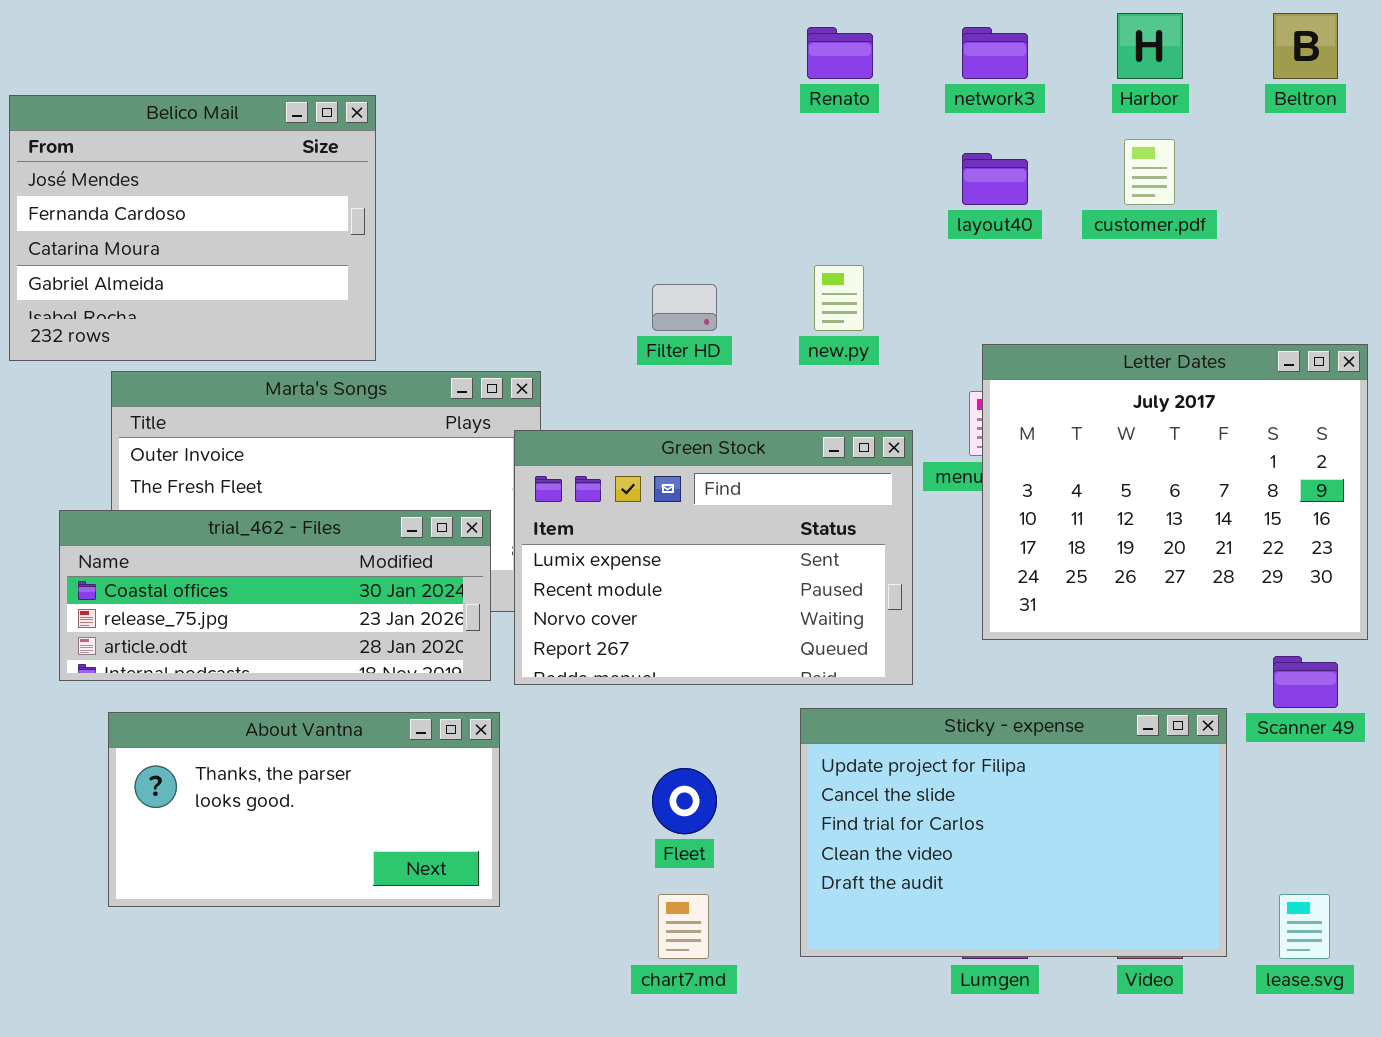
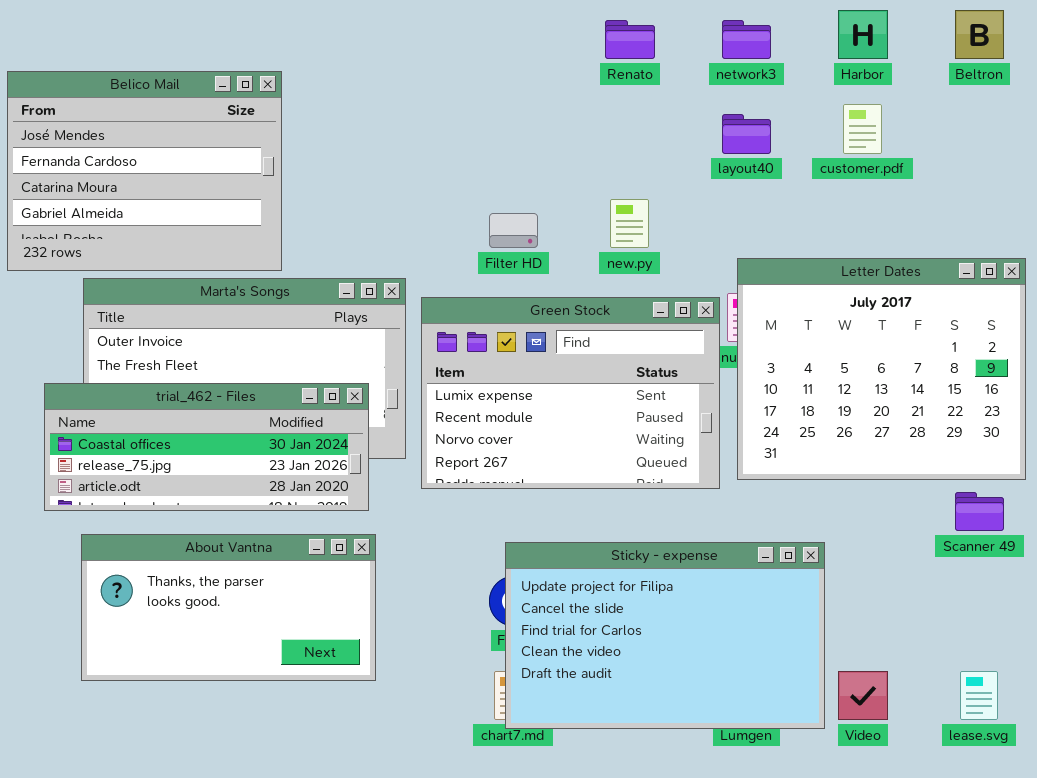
Green Stock: [514,430,913,685] -> [421,297,720,489], moved
Sticky - expense: [800,708,1227,957] -> [505,542,825,729], moved

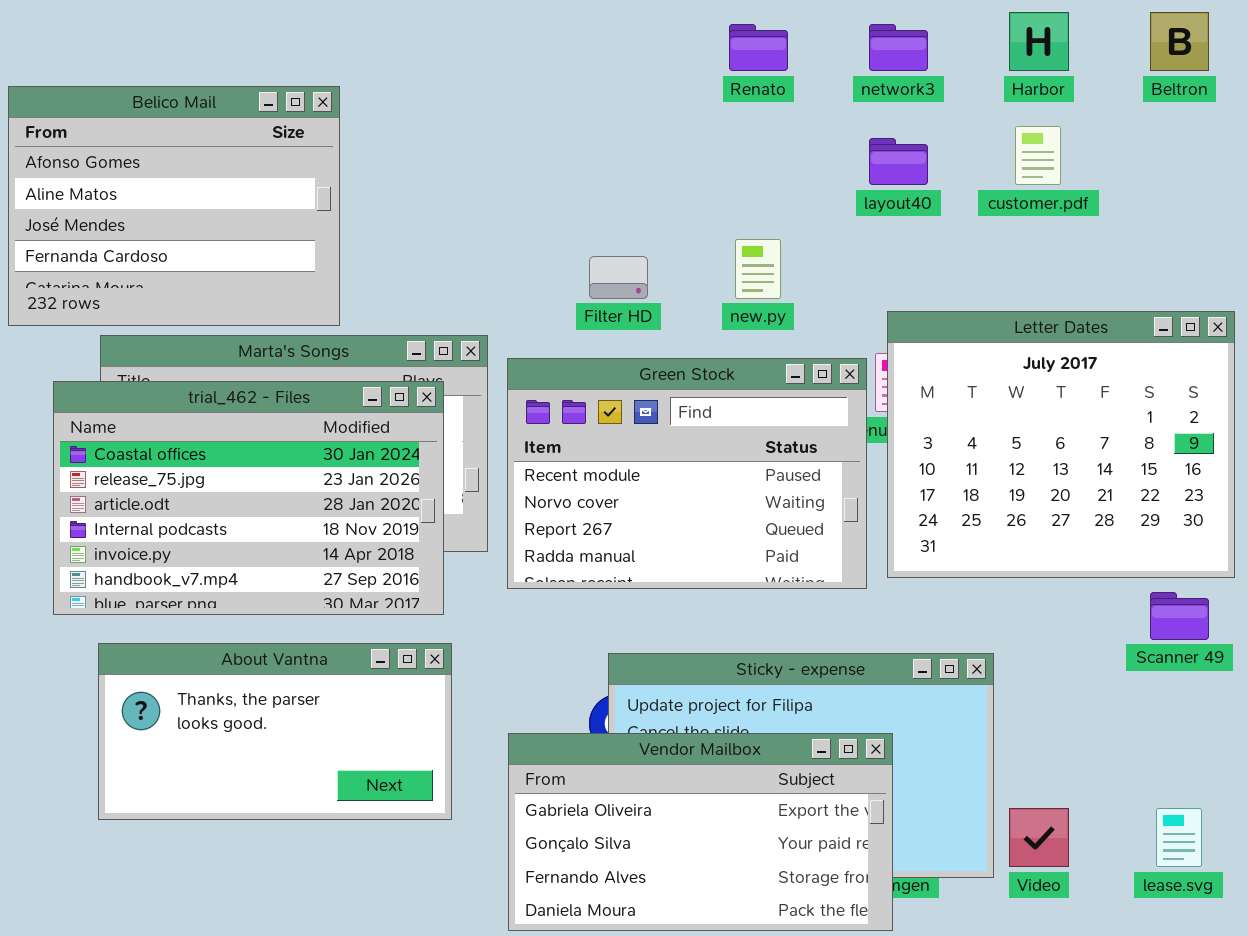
Belico Mail: [7,71,282,271] -> [8,86,340,326], scrolled up 2 rows
Green Stock: [421,297,720,489] -> [507,358,867,589], scrolled down 1 row
trial_462 - Files: [44,383,369,511] -> [53,381,444,615], resized
Vendor Mailbox: none -> [508,733,893,931], opened

